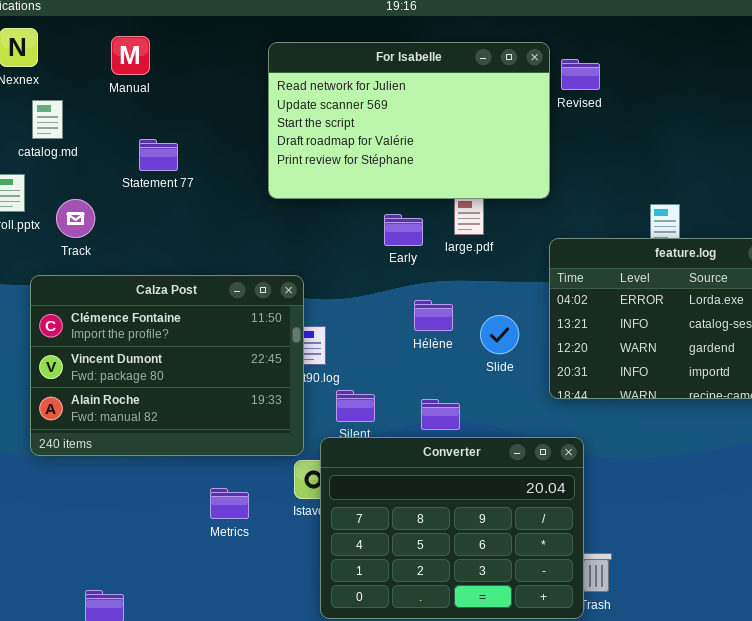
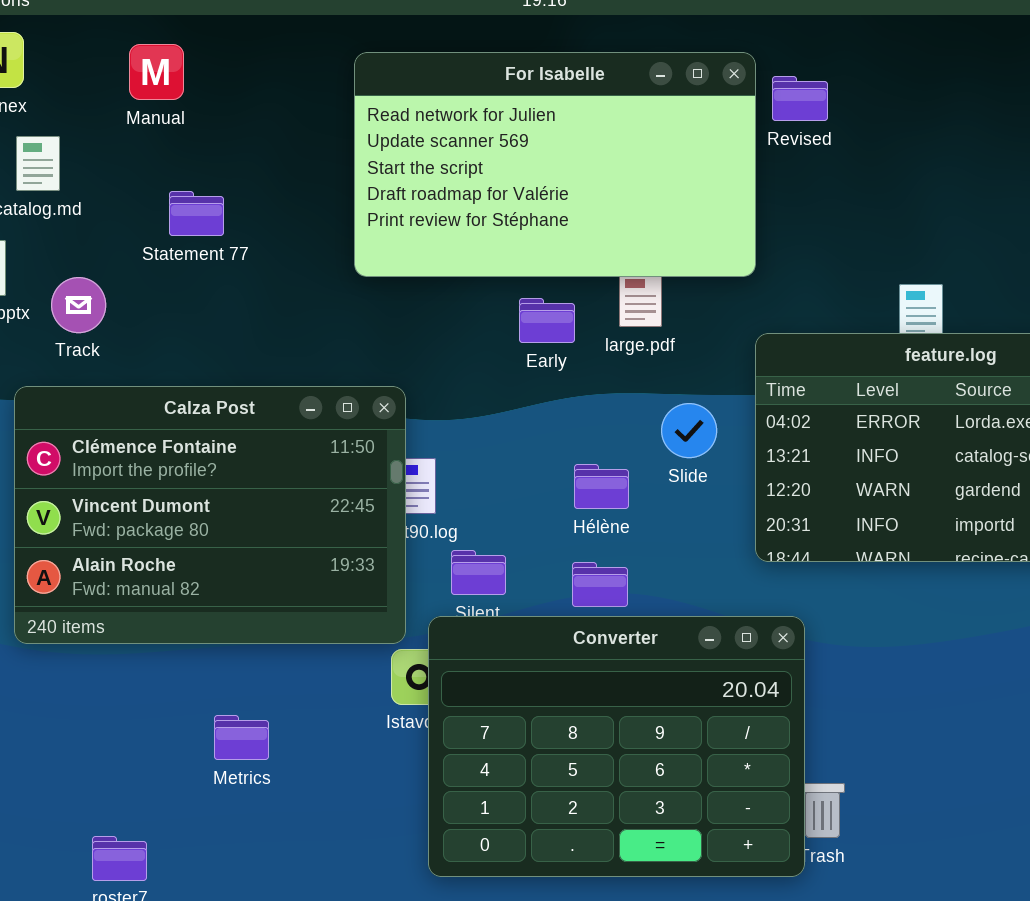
Hélène: [414,300,453,331] -> [574,464,629,509], moved
Slide: [480,315,519,354] -> [661,403,717,458], moved
Metrics: [210,488,249,519] -> [214,715,269,760], moved

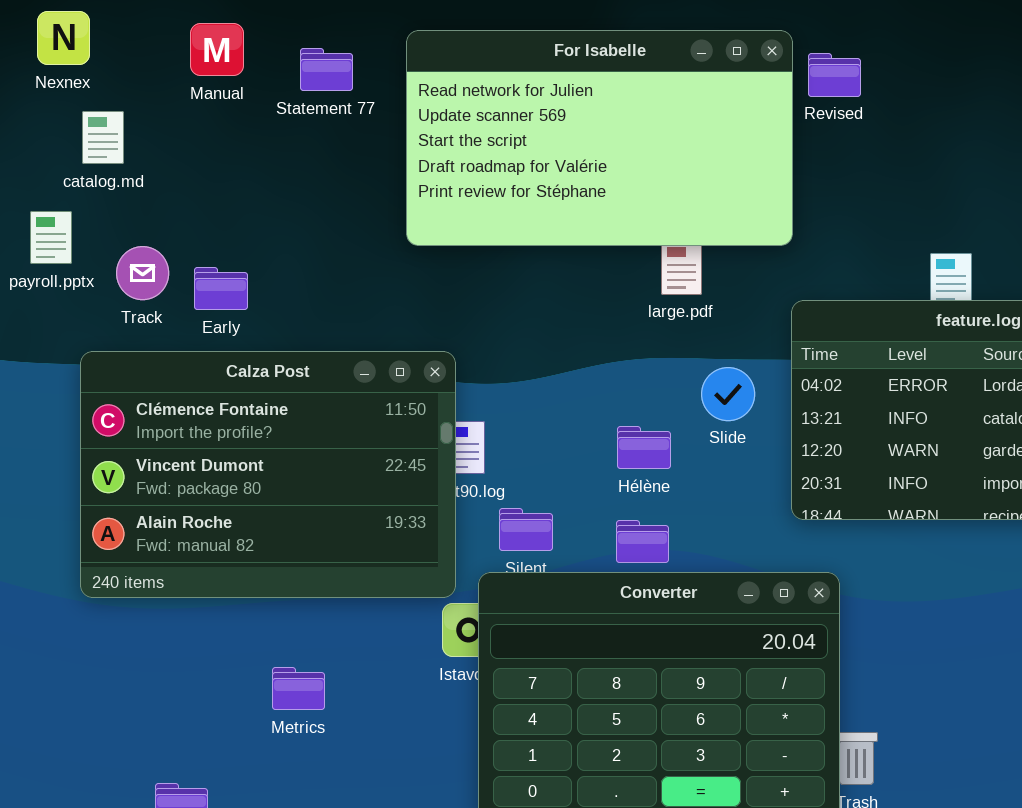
Statement 77: [169,191,224,236] -> [300,48,353,91], moved
Early: [519,298,575,343] -> [194,267,248,310], moved

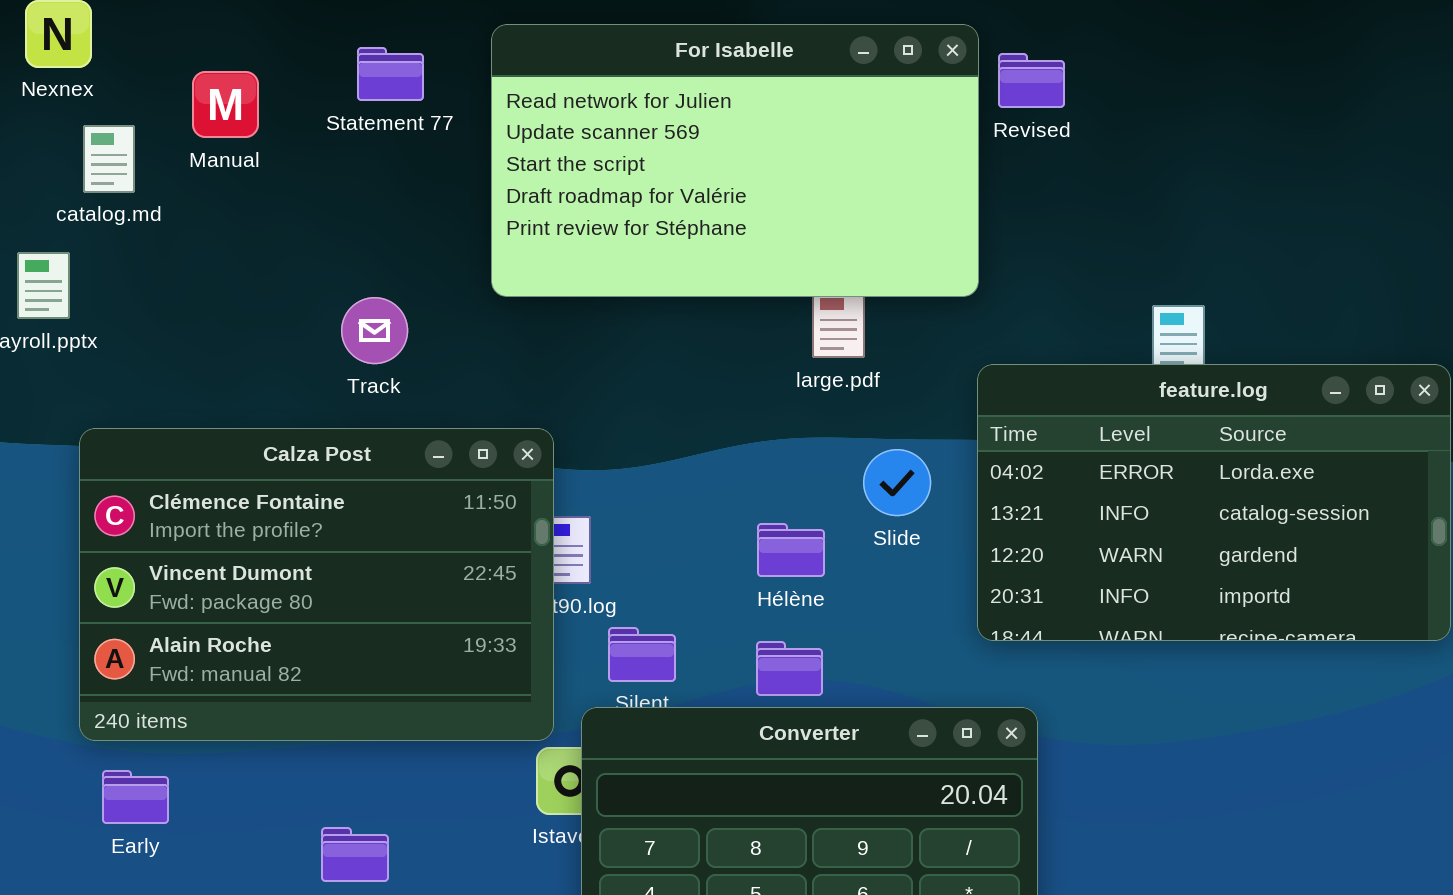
Manual: [190,23,244,76] -> [192,71,259,138], moved
Track: [116,246,169,300] -> [341,297,408,364], moved
Early: [194,267,248,310] -> [102,770,169,824], moved

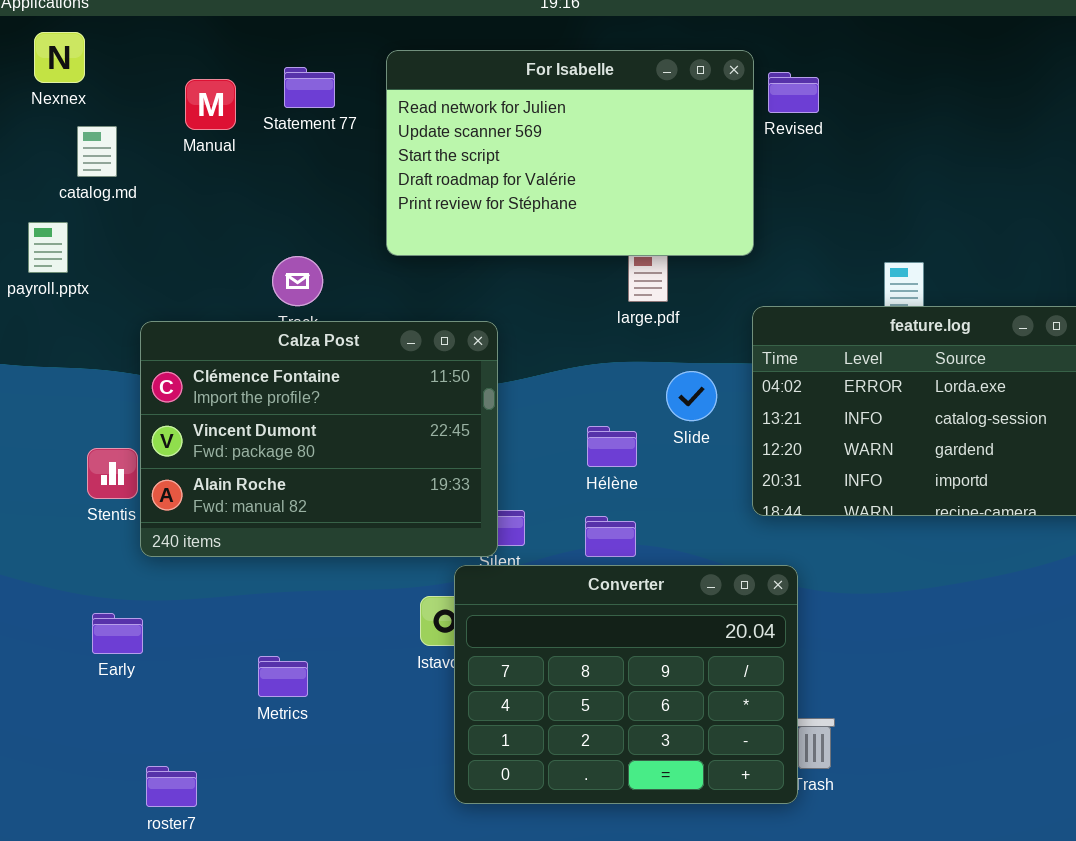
Manual: [192,71,259,138] -> [185,79,236,130], moved
Calza Post: [79,428,554,741] -> [140,321,498,557], moved

